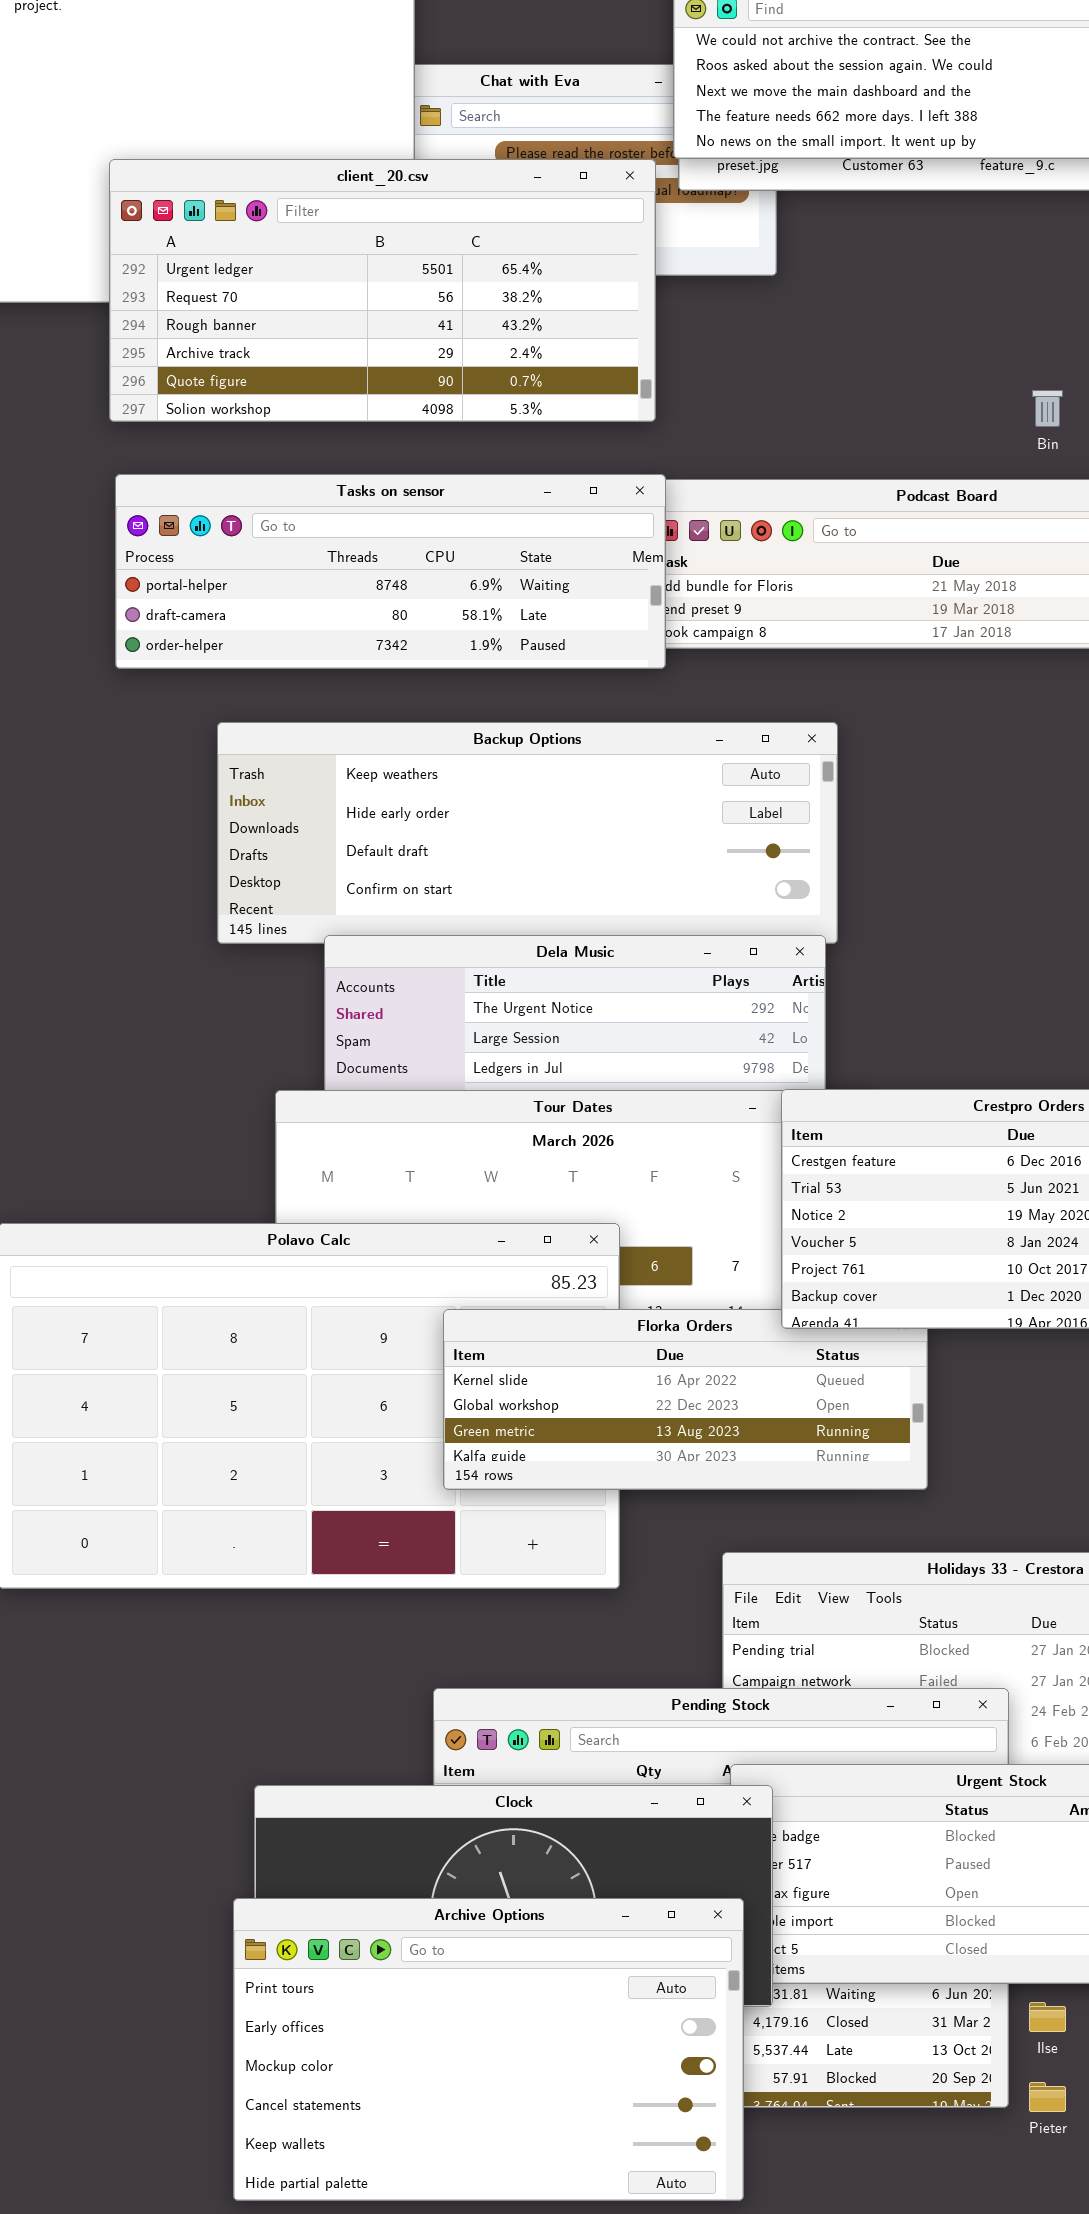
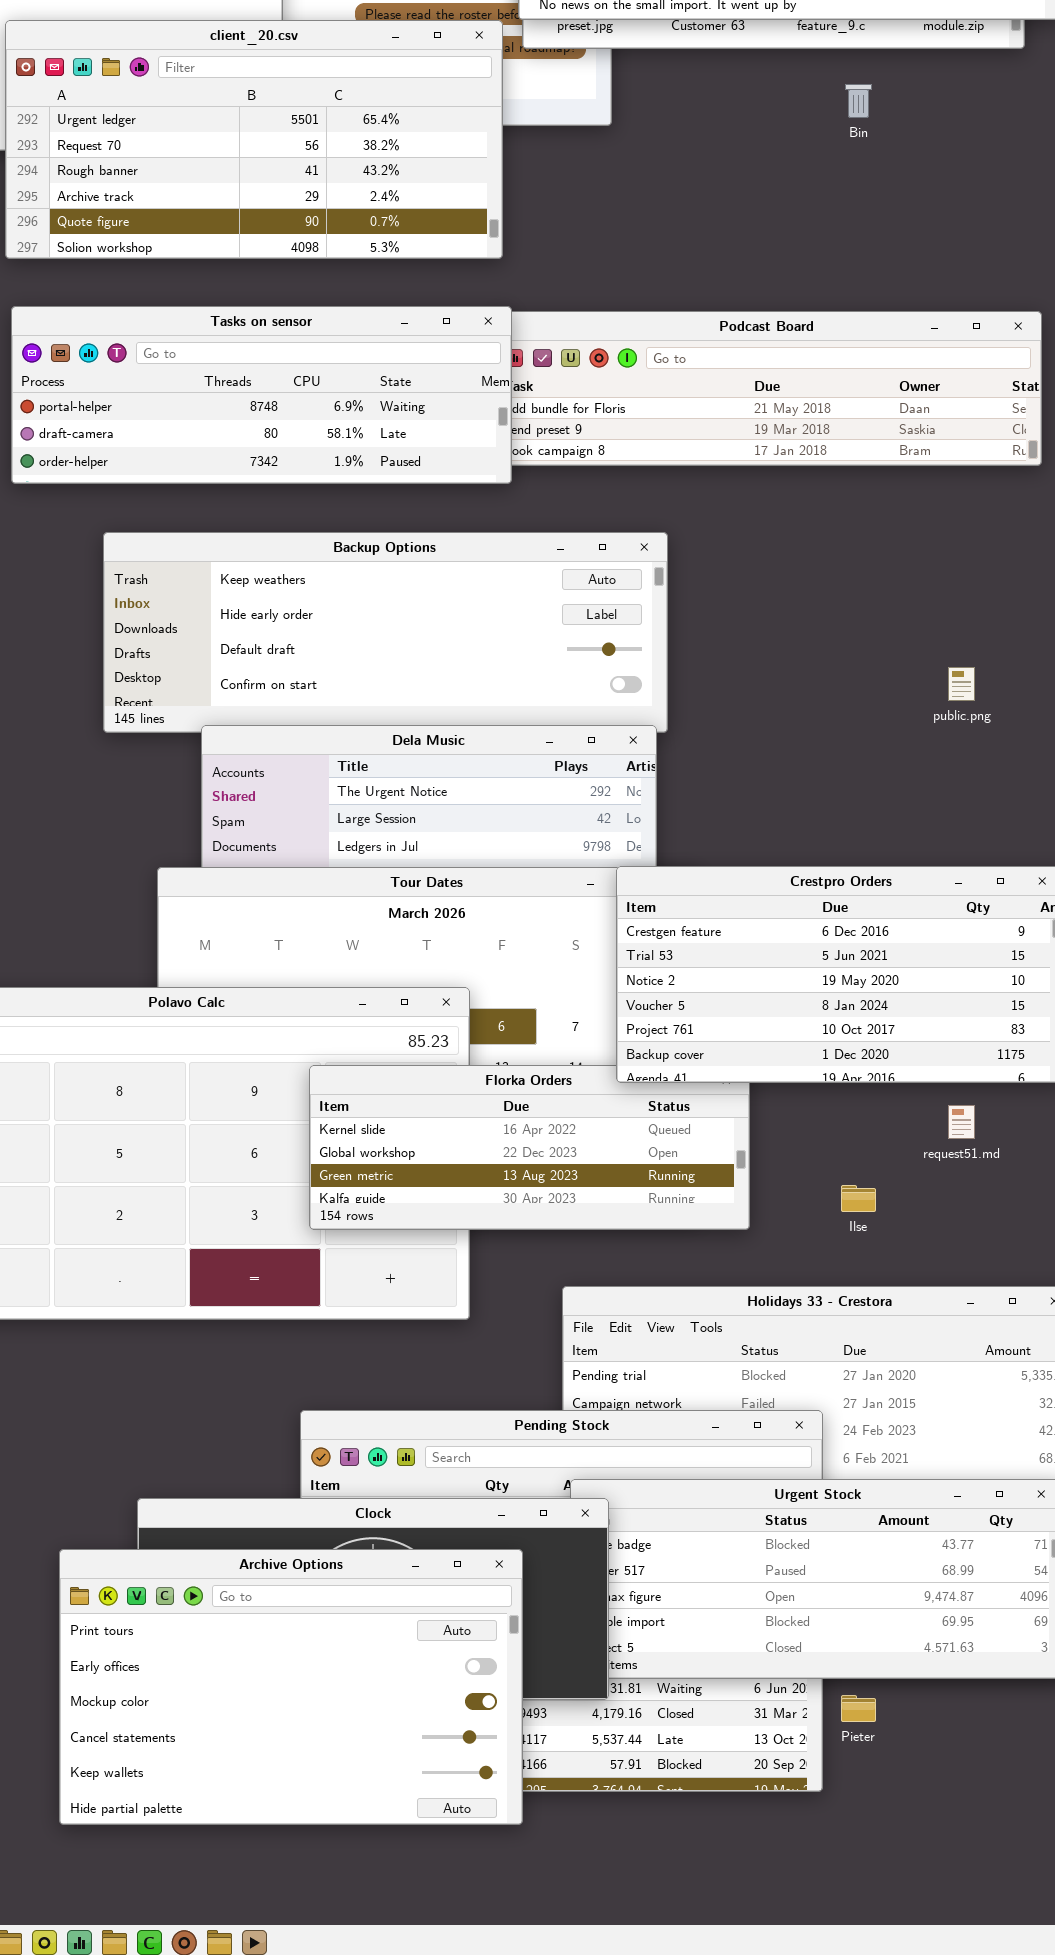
Bin: [1032,390,1063,427] -> [845,84,872,118], moved
Archive Options: [233,1898,744,2201] -> [59,1549,523,1825], moved
Ilse: [1029,2002,1066,2032] -> [841,1185,876,1212], moved
Pieter: [1029,2082,1066,2112] -> [841,1695,876,1722], moved

